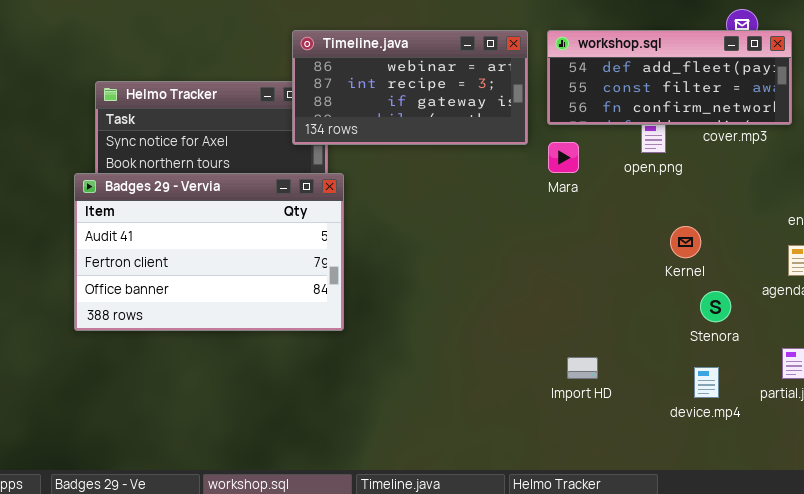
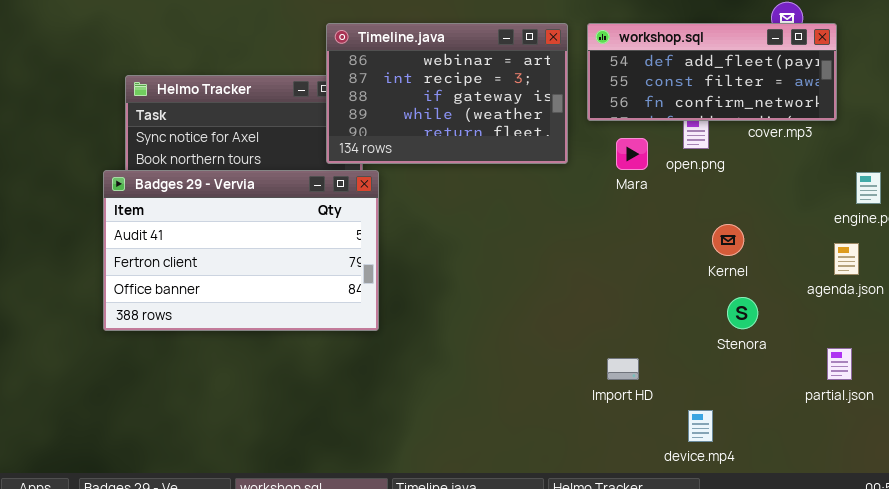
Timeline.java: [292,30,528,145] -> [326,23,568,164], resized
Mara: [548,142,579,173] -> [616,138,648,170], moved
Stenora: [700,291,731,322] -> [727,297,758,329], moved
device.mp4: [694,367,719,398] -> [688,410,713,442], moved

